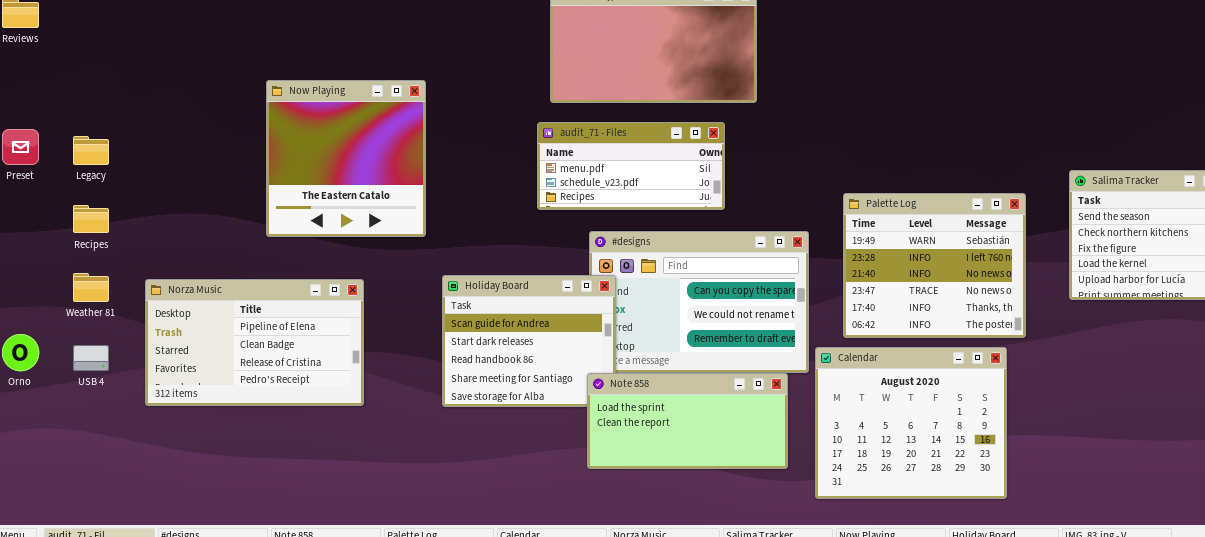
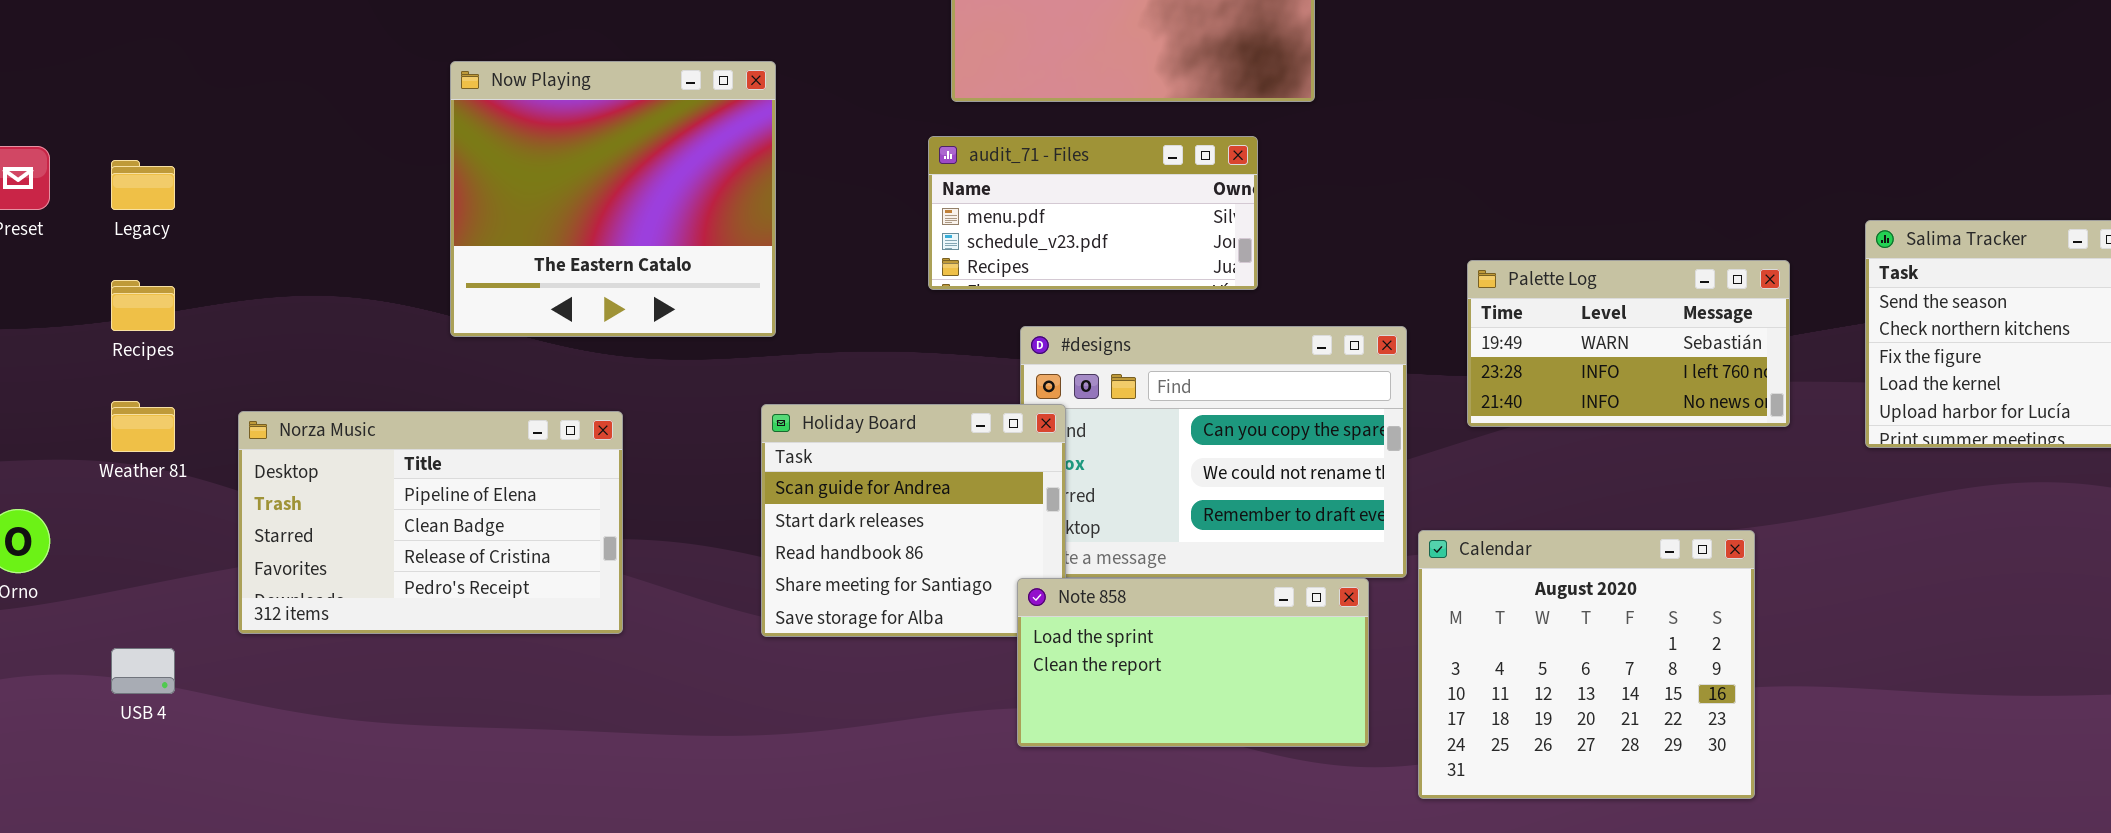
Now Playing: [266,80,426,237] -> [450,61,776,337], resized
Palette Log: [843,193,1026,338] -> [1467,260,1790,427], resized
USB 4: [73,345,109,371] -> [111,648,175,694], moved

